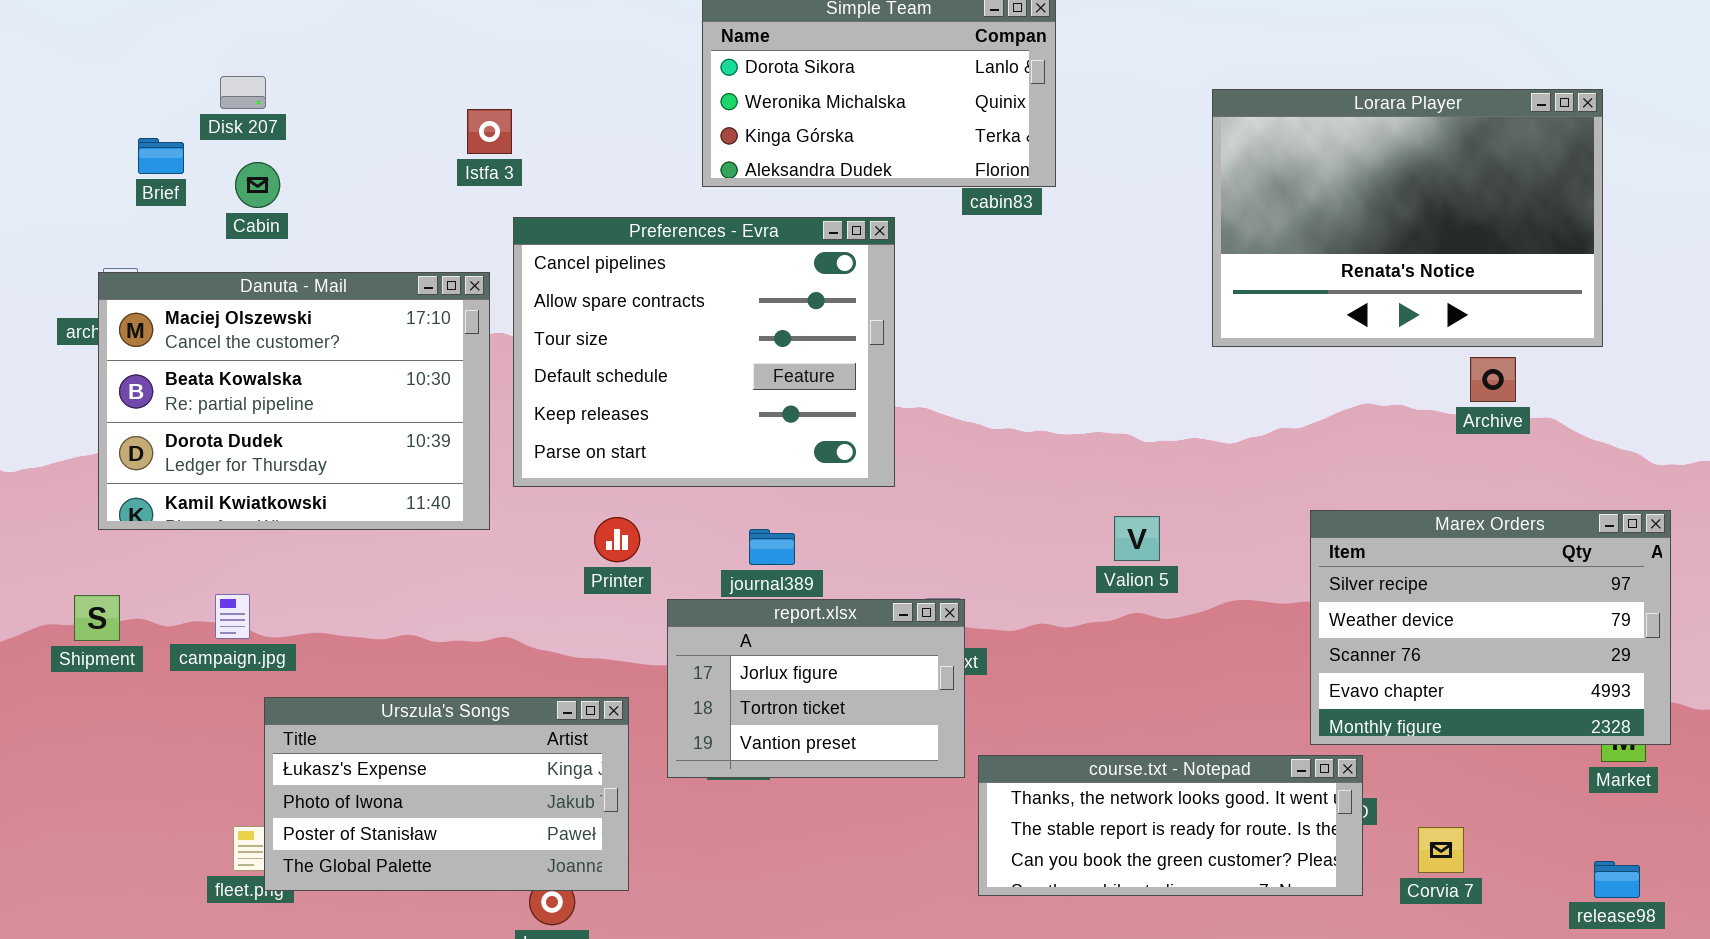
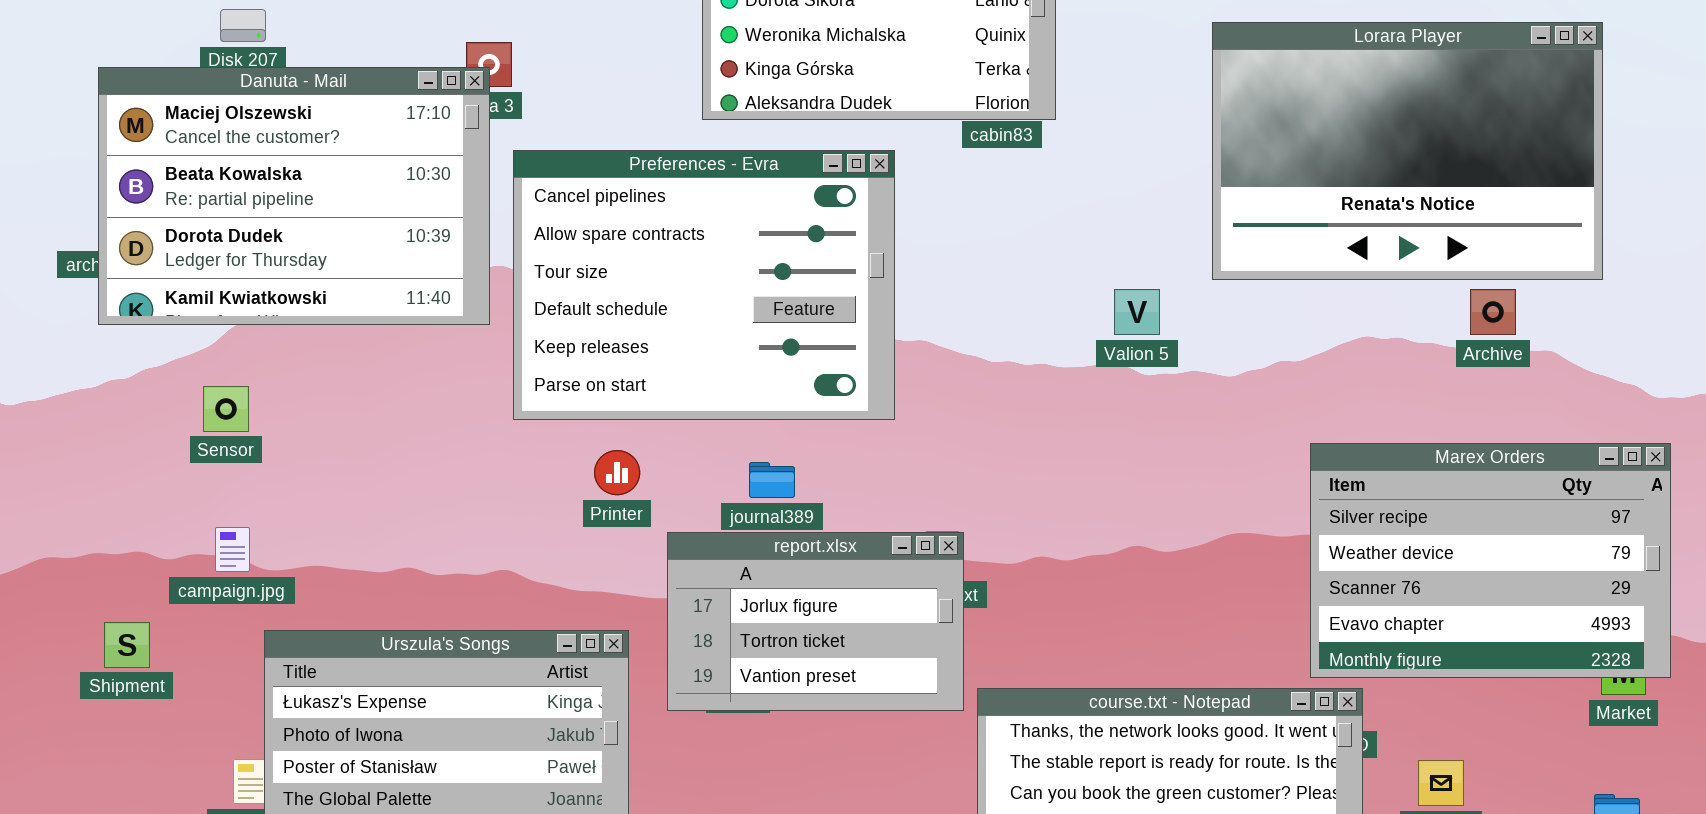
Danuta - Mail: [98,272,490,530] -> [98,67,490,325], moved
Valion 5: [1114,516,1160,561] -> [1114,289,1160,335], moved
Shipment: [74,595,120,641] -> [104,622,150,668], moved

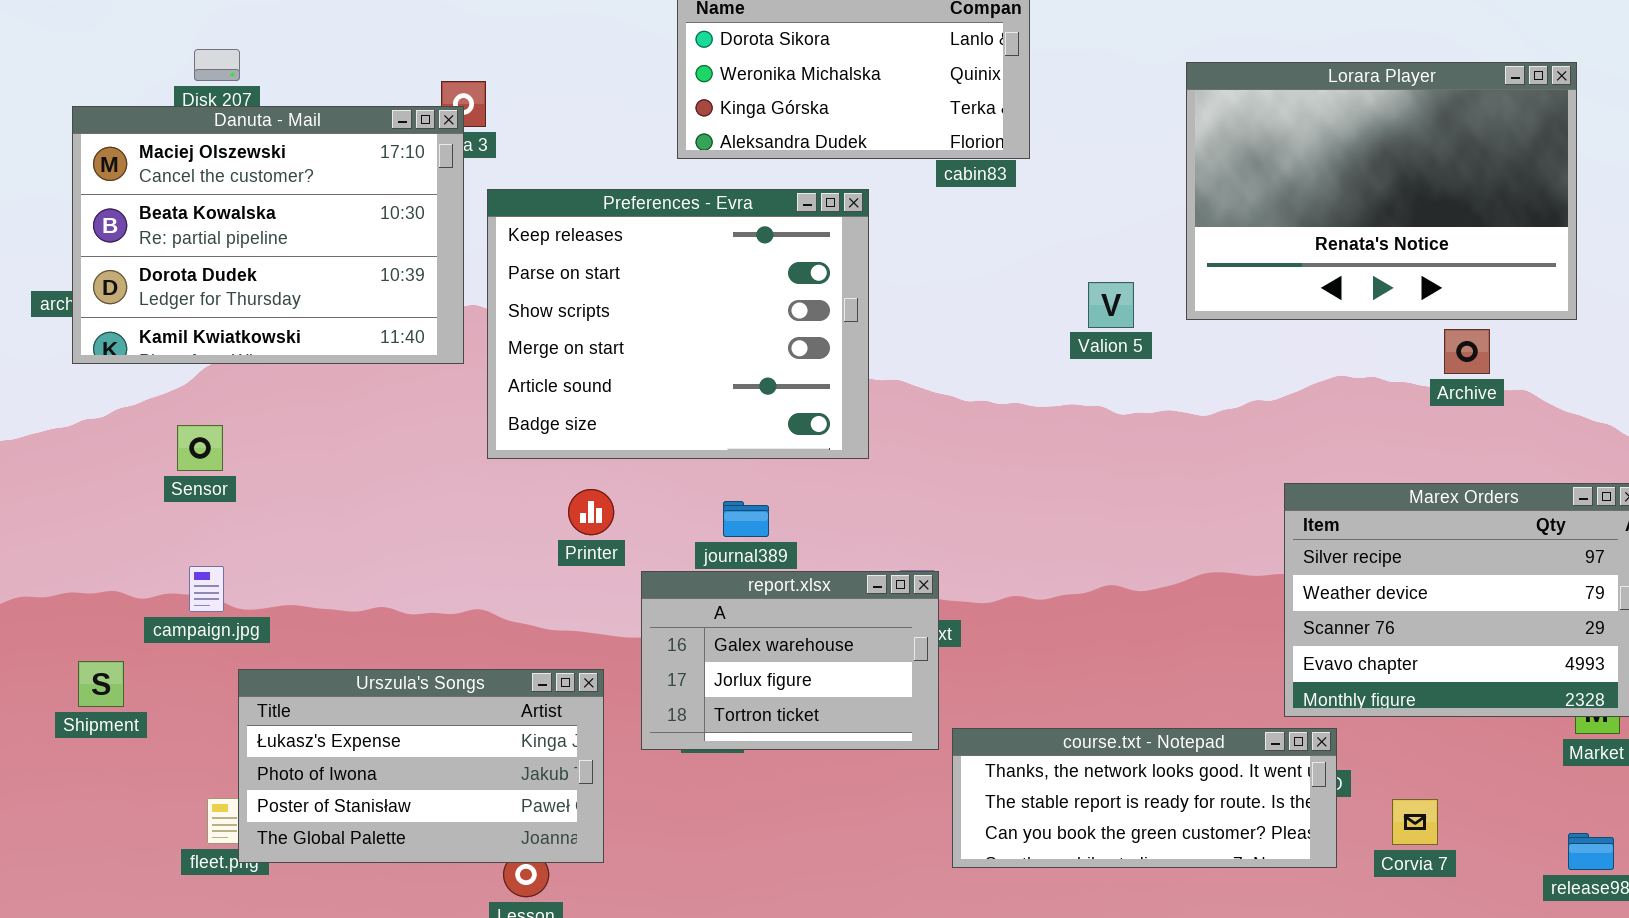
Preferences - Evra: [513,150,895,420] -> [487,189,869,459], scrolled down 4 rows
Valion 5: [1114,289,1160,335] -> [1088,282,1134,328], moved
report.xlsx: [667,532,964,711] -> [641,571,939,750], scrolled up 1 row

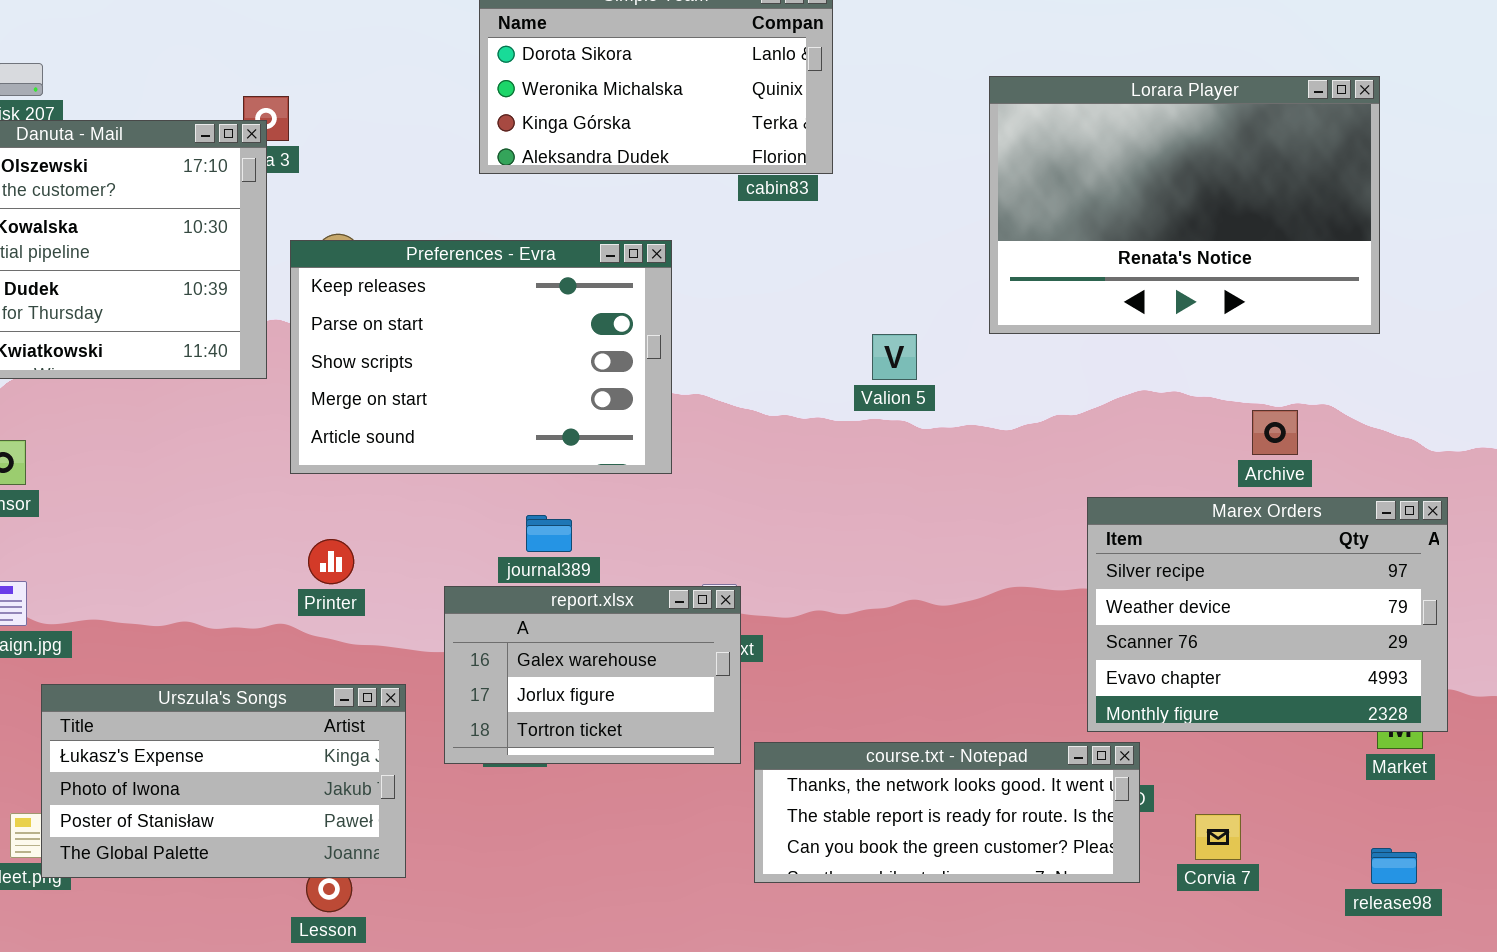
Preferences - Evra: [487,189,869,459] -> [290,240,672,474], resized
Valion 5: [1088,282,1134,328] -> [872,334,917,380], moved
Archive: [1444,329,1490,374] -> [1252,410,1298,455], moved
Printer: [568,489,614,535] -> [308,539,354,584], moved

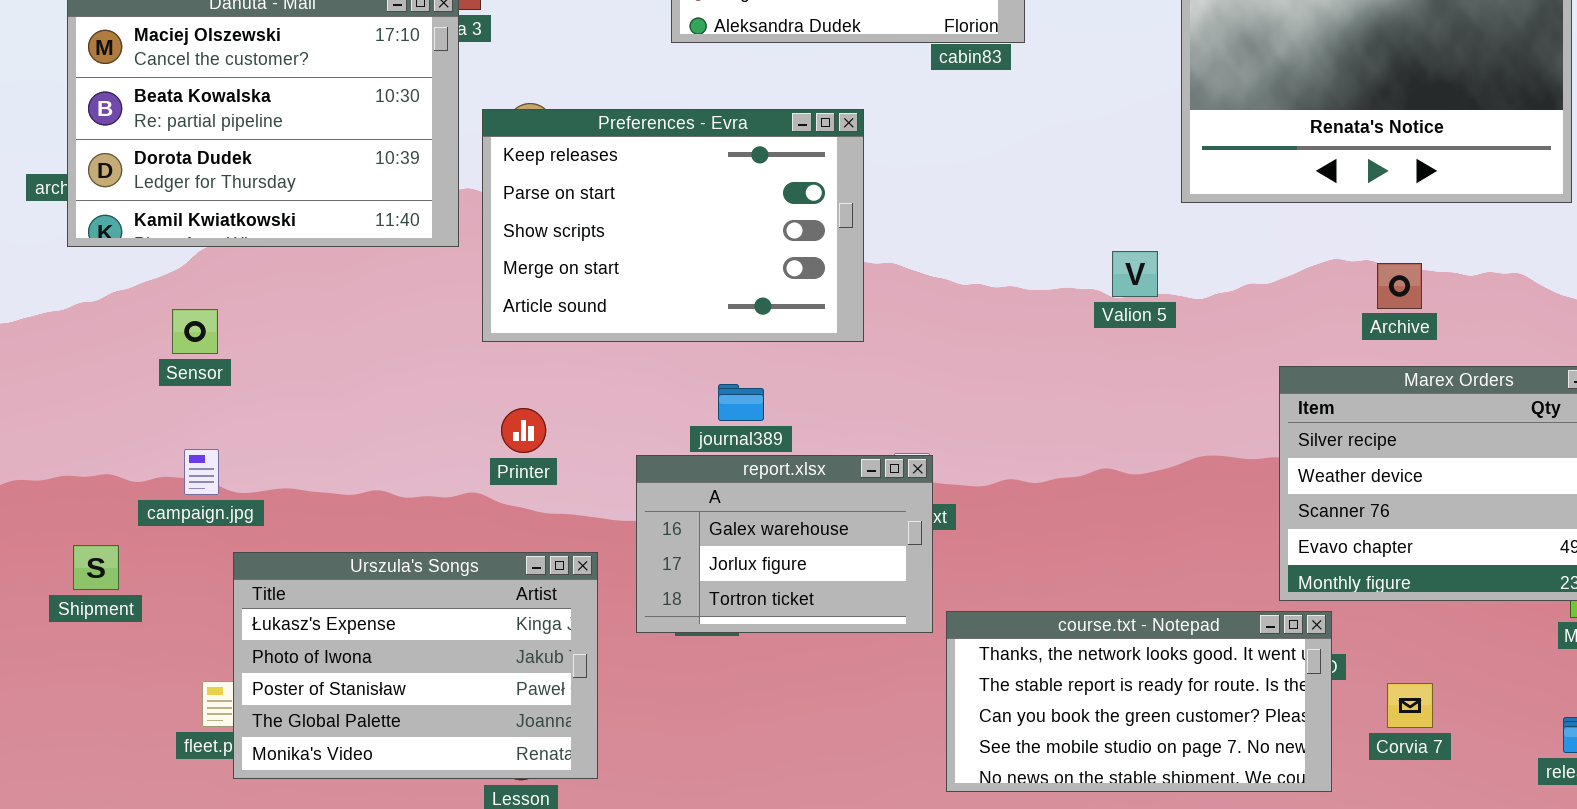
Valion 5: [872,334,917,380] -> [1112,251,1158,297], moved
Archive: [1252,410,1298,455] -> [1377,263,1422,309], moved
Urszula's Songs: [41,684,406,878] -> [233,552,598,779], resized
course.txt - Notepad: [754,742,1140,883] -> [946,611,1332,792], resized

